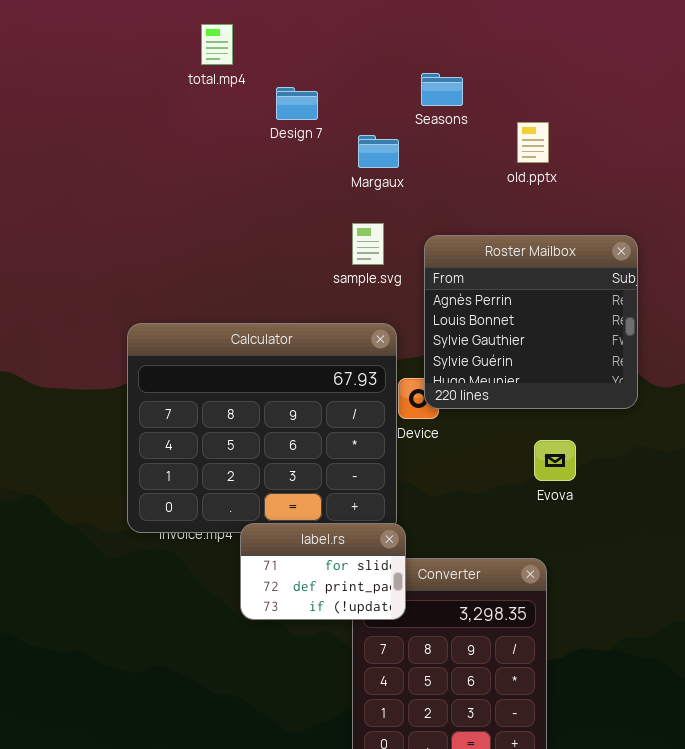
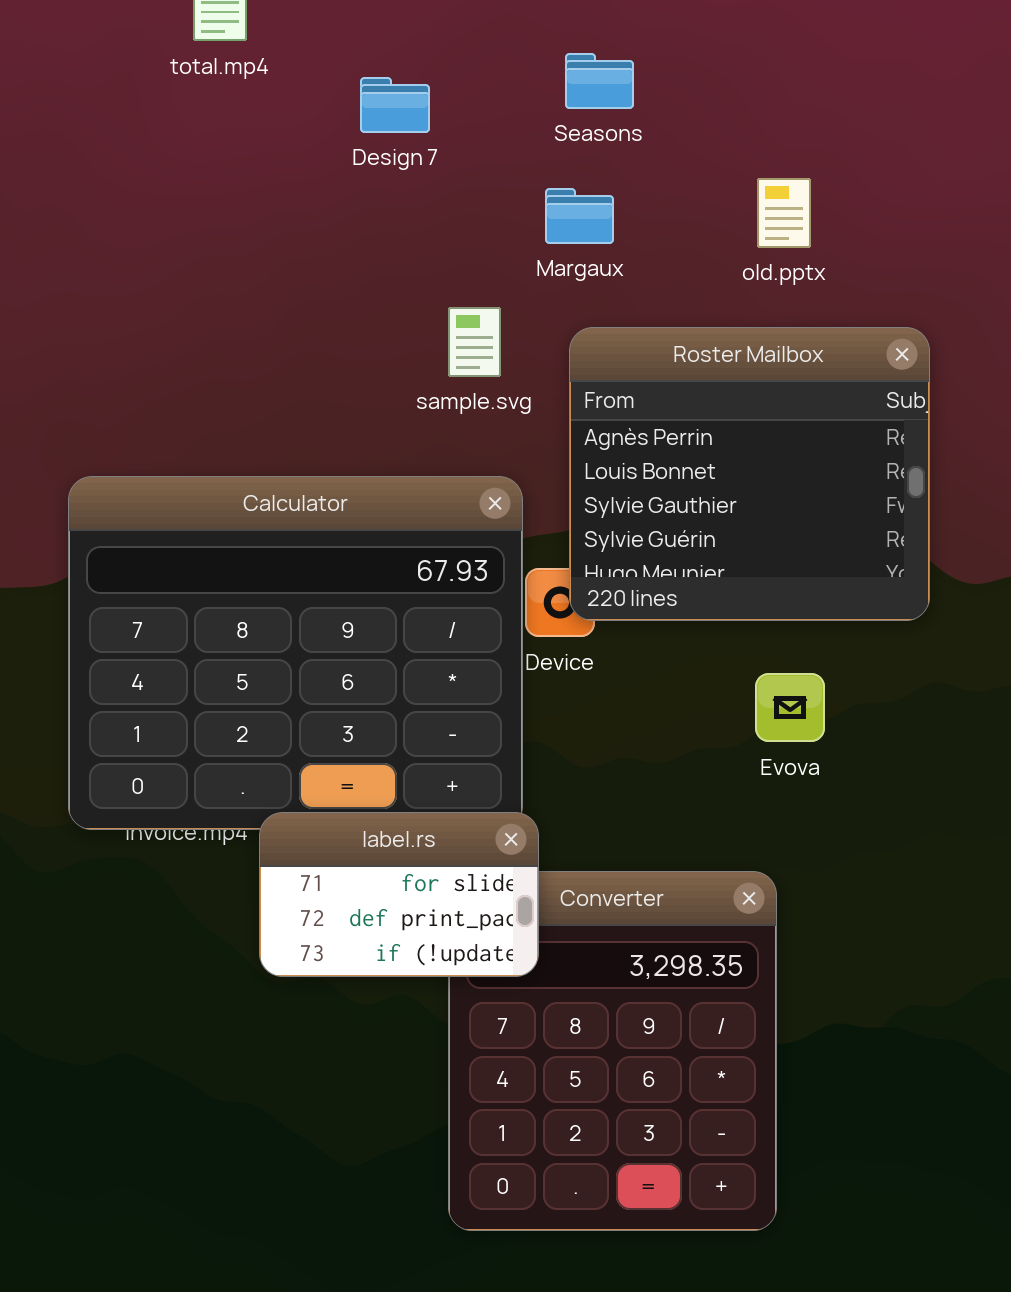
Design 7: [276,87,318,120] -> [360,77,430,133], moved
old.pptx: [517,122,549,163] -> [757,178,811,248], moved
Margaux: [358,135,399,168] -> [545,188,614,244], moved

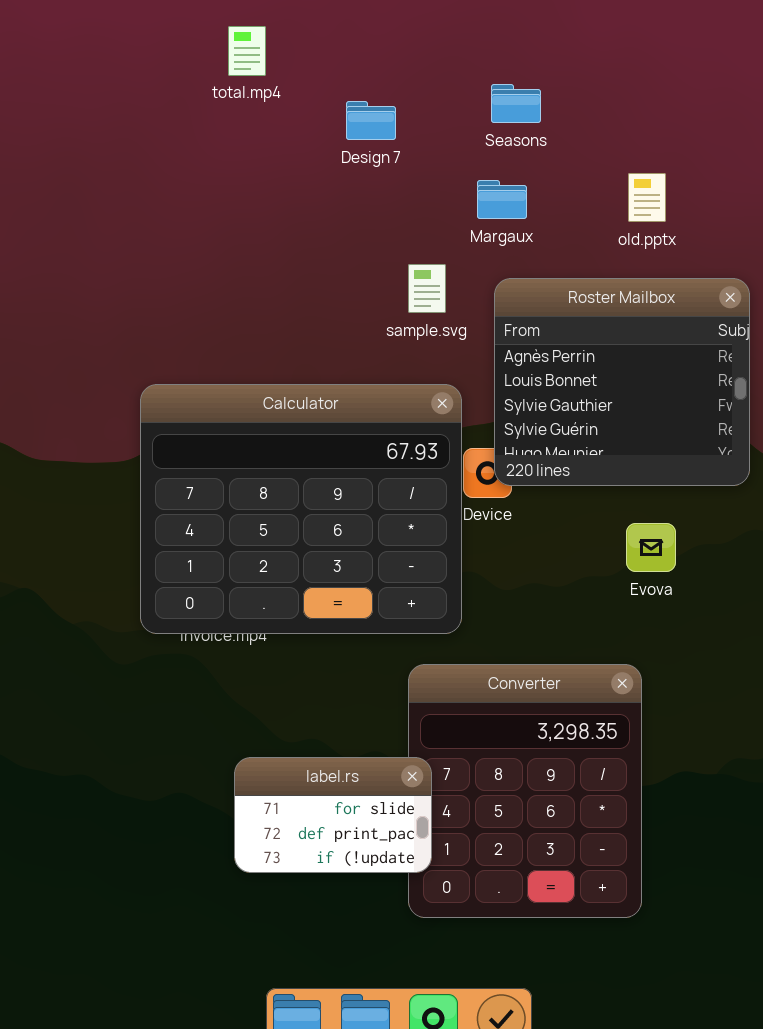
label.rs: [259,812,539,977] -> [234,757,432,873], moved

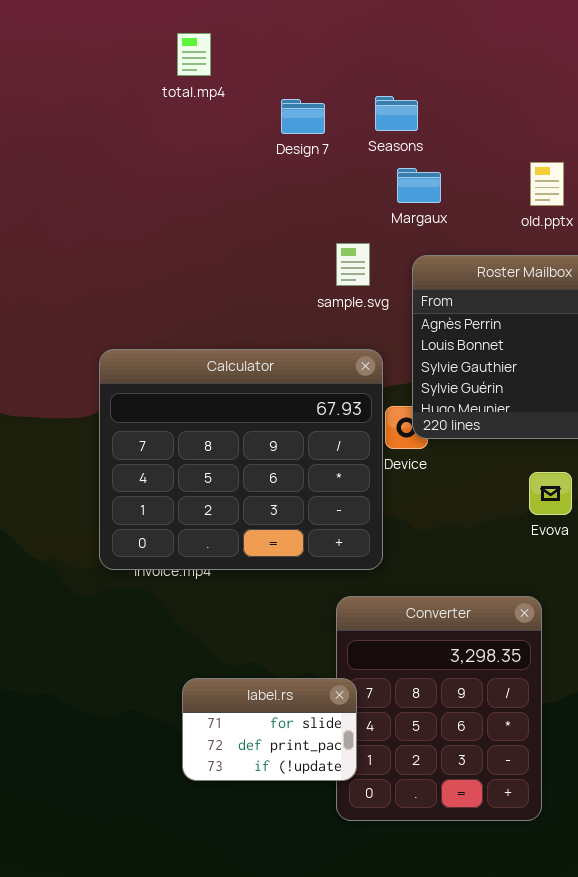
Seasons: [491,84,541,123] -> [375,96,418,131], moved

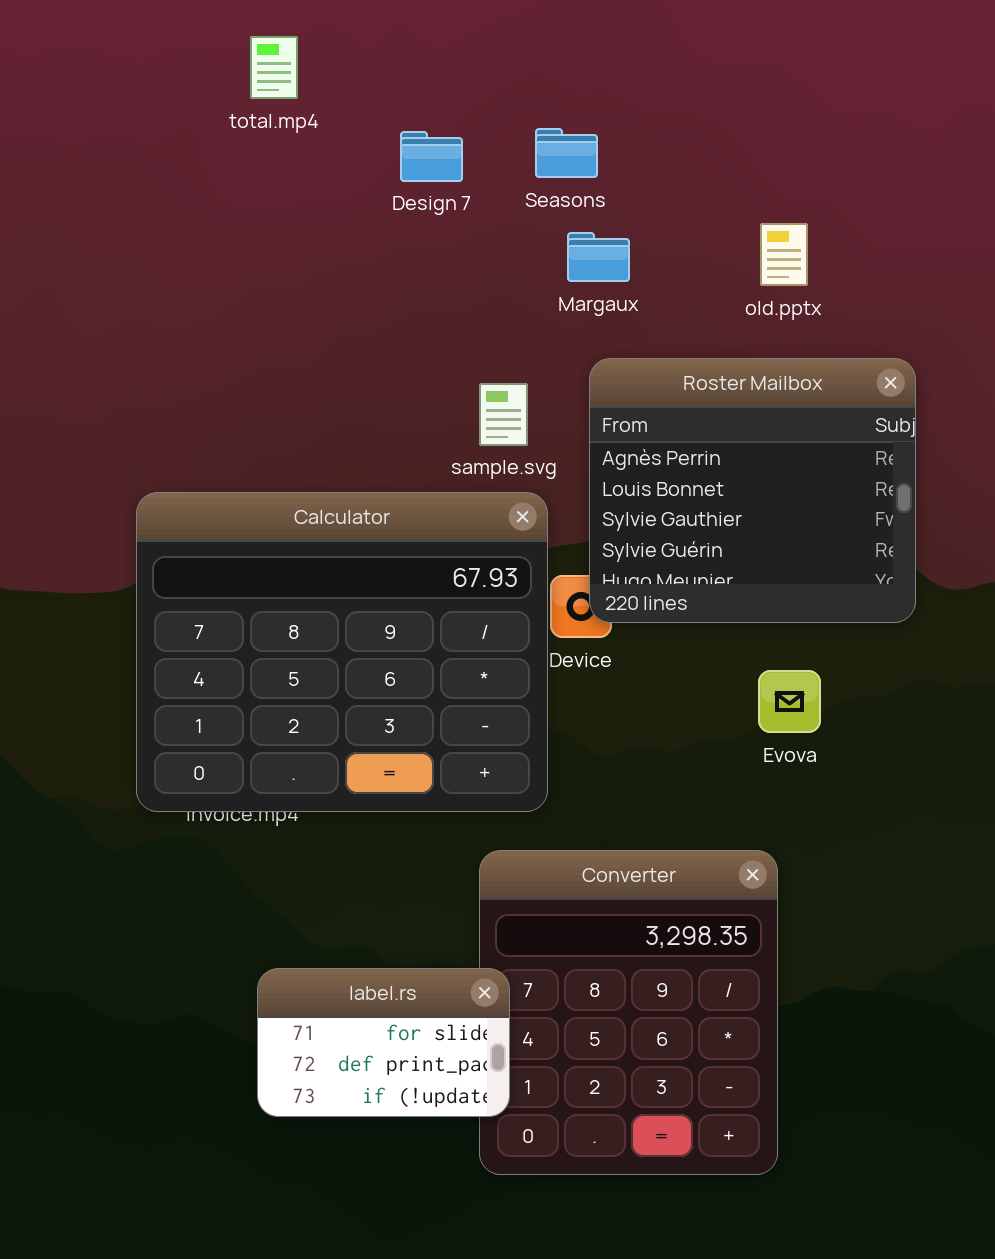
sample.svg: [336,243,370,286] -> [479,383,528,446], moved

